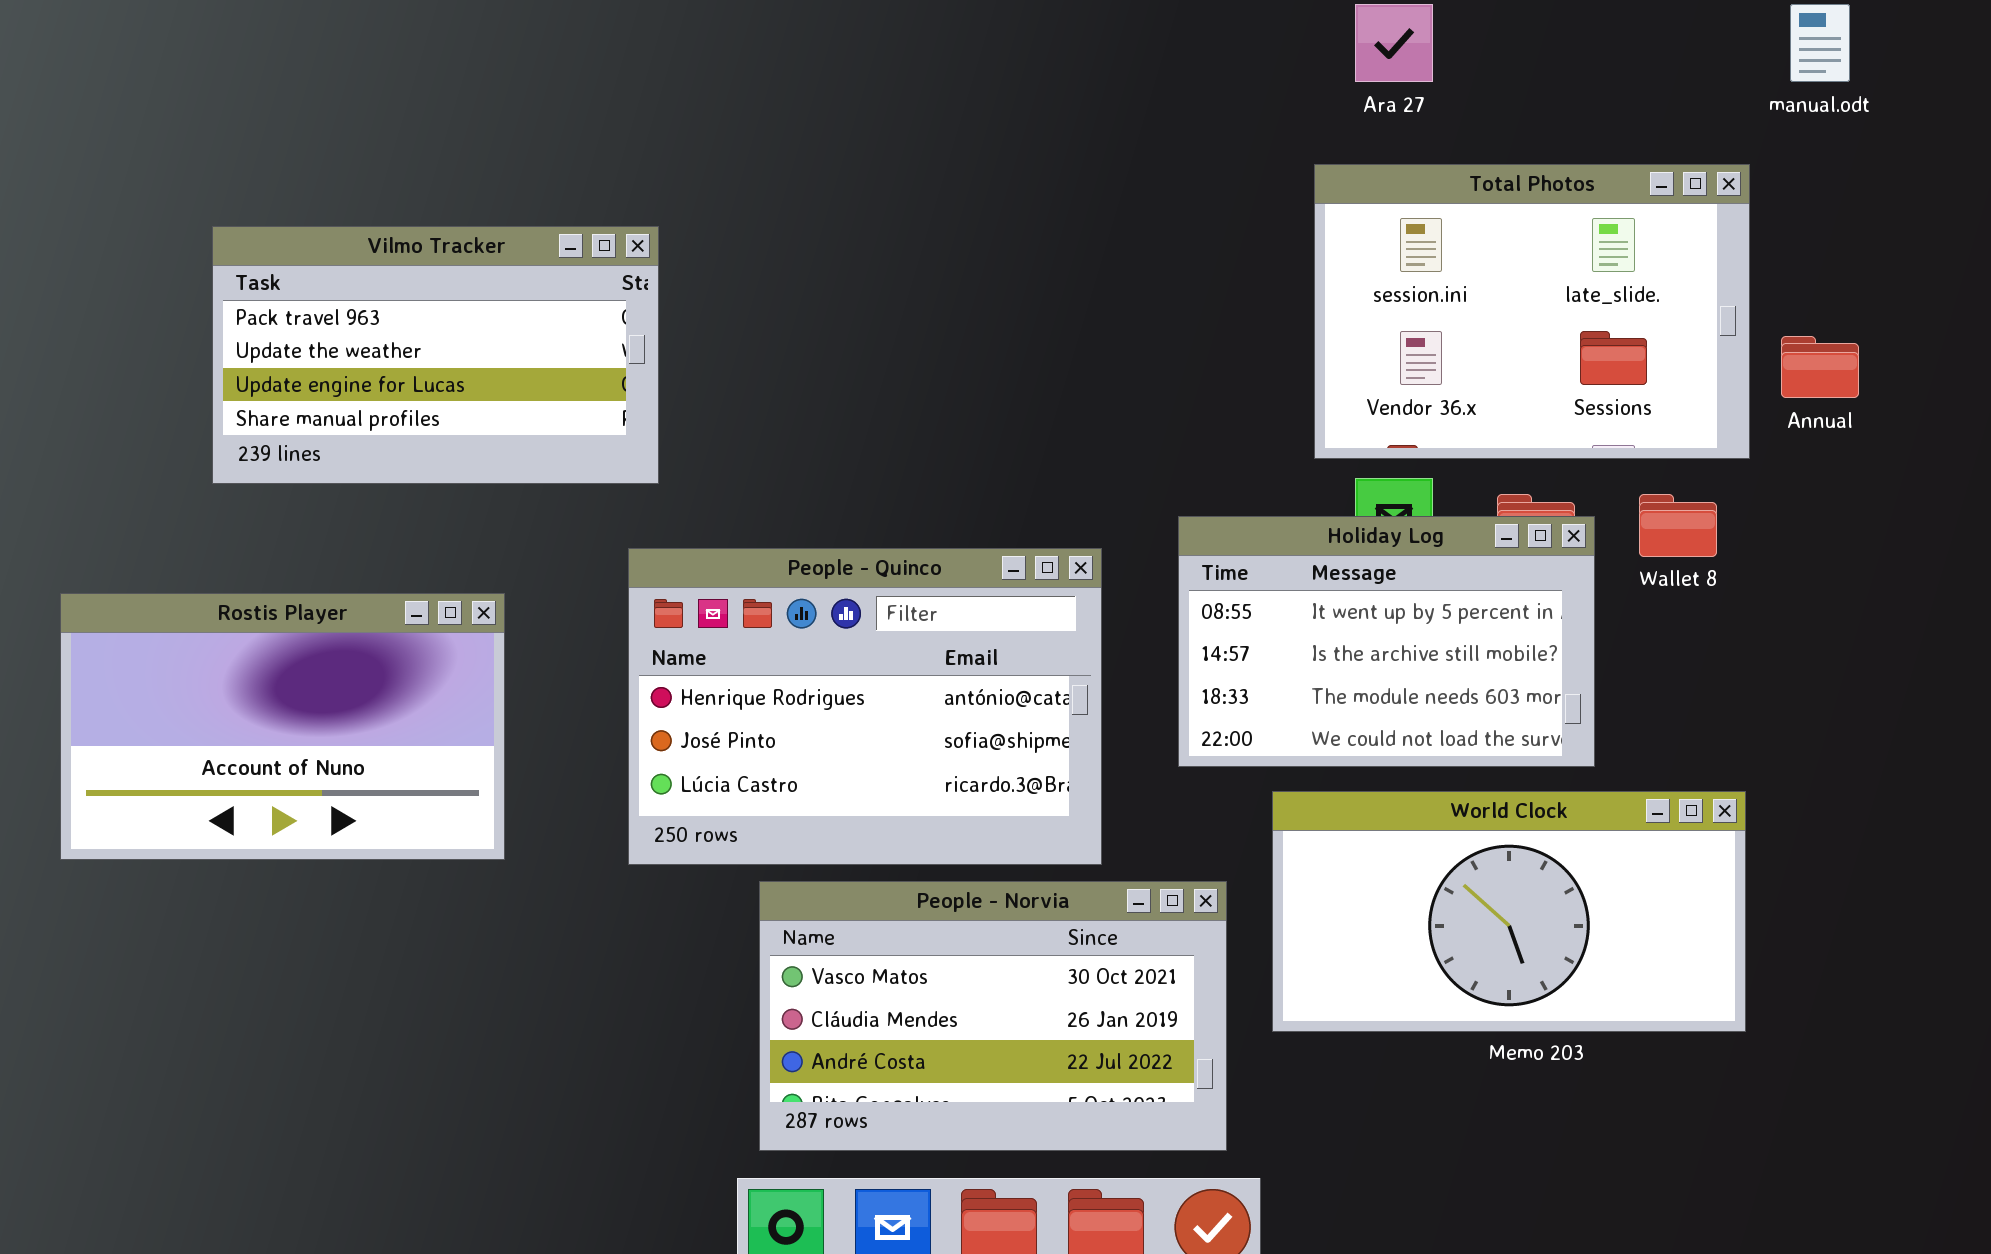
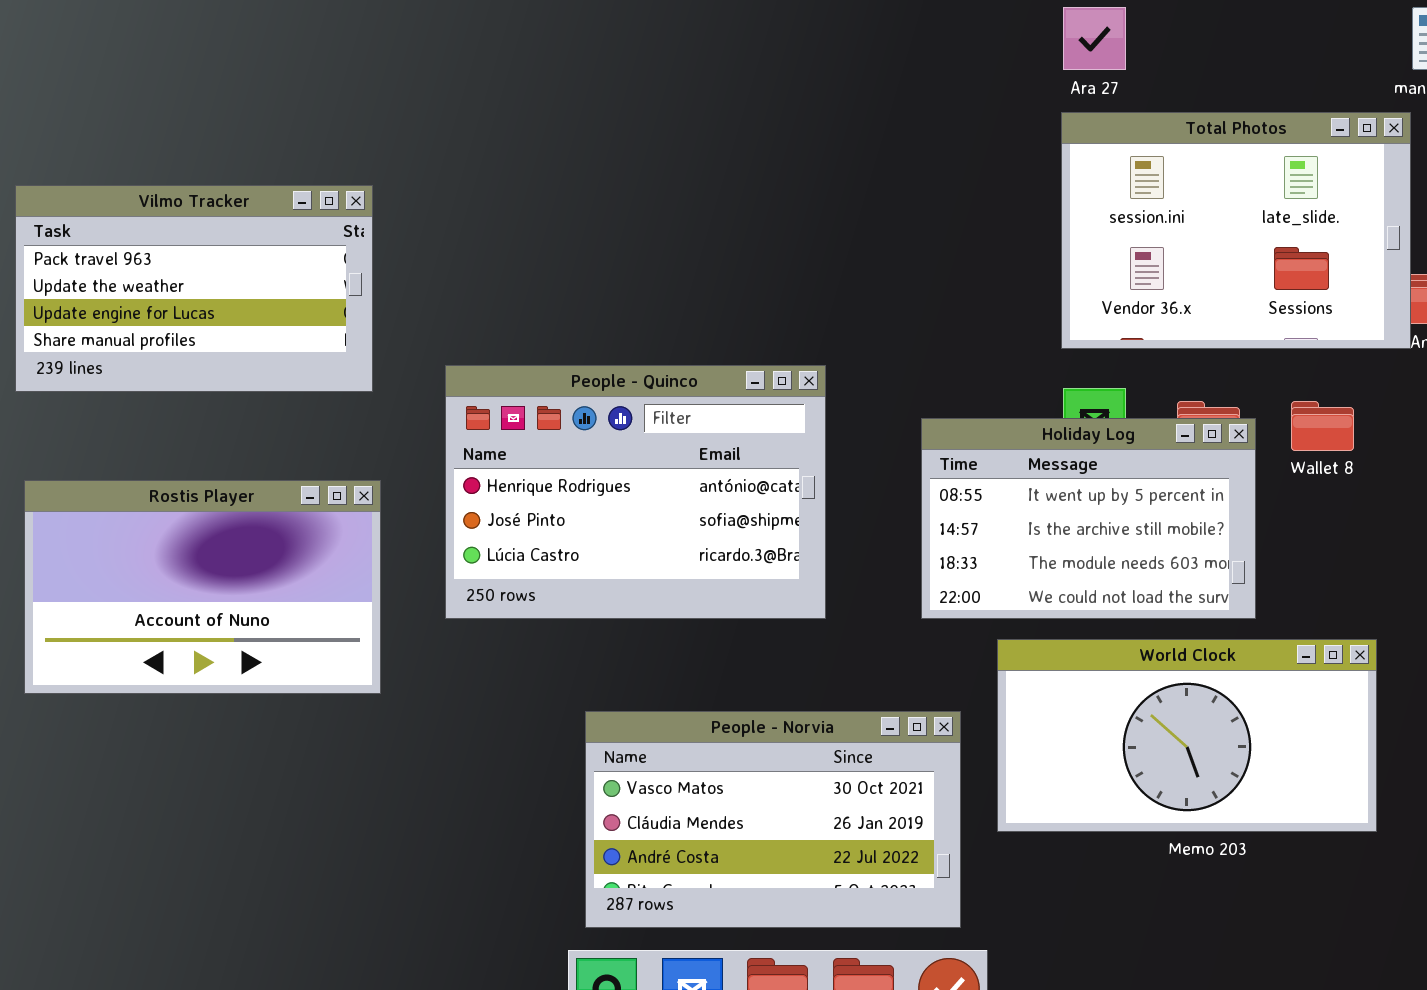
Total Photos: [1314,164,1750,459] -> [1061,112,1411,349], moved
Vilmo Tracker: [212,226,659,484] -> [15,185,373,392], moved
People - Quinco: [628,548,1102,865] -> [445,365,826,619], moved

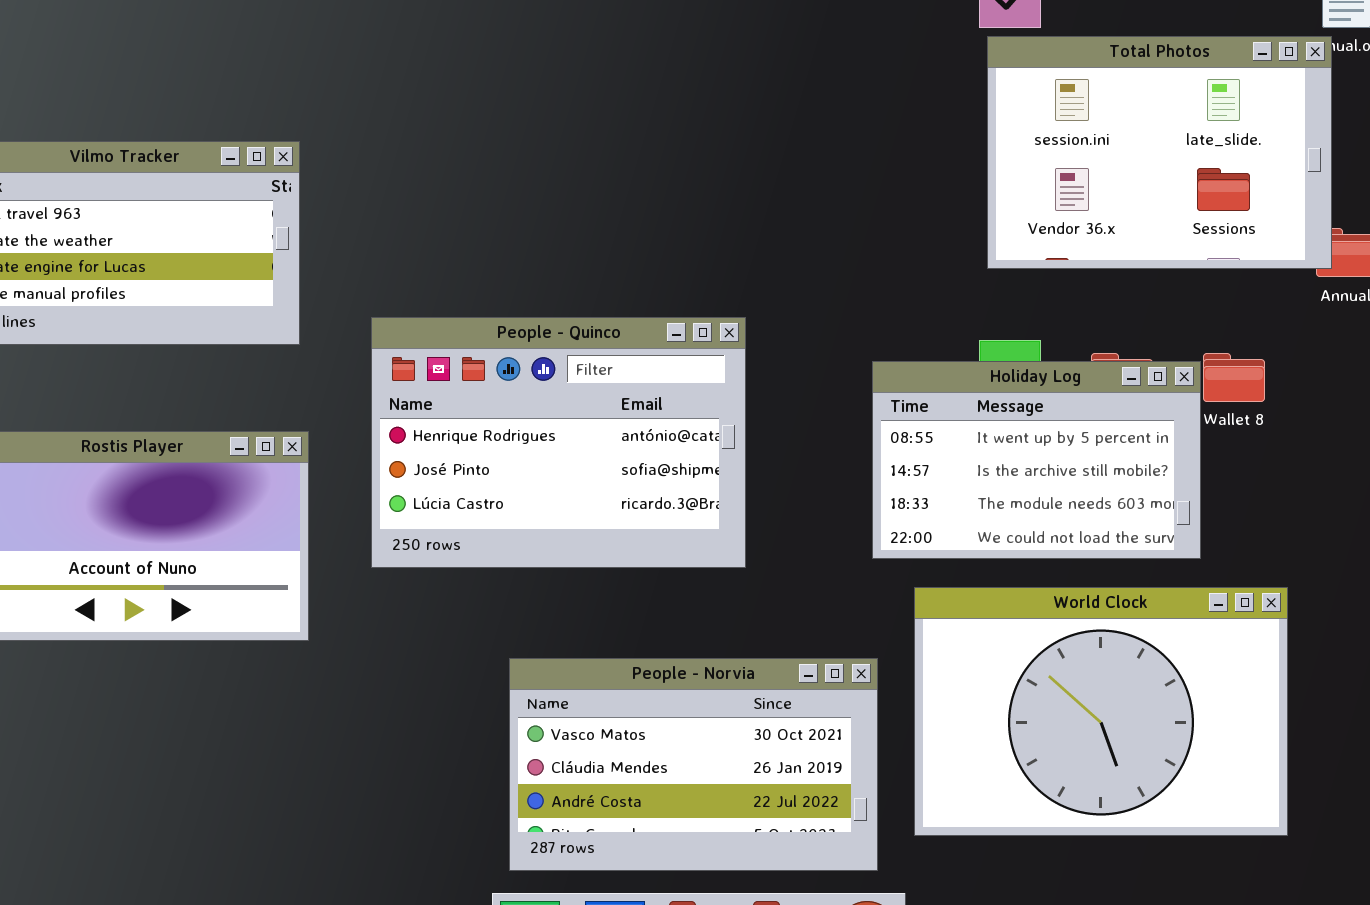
Total Photos: [1061,112,1411,349] -> [987,36,1332,269], moved
Holiday Log: [921,418,1256,619] -> [872,361,1201,559], moved
World Clock: [997,639,1377,832] -> [914,587,1288,836], resized

